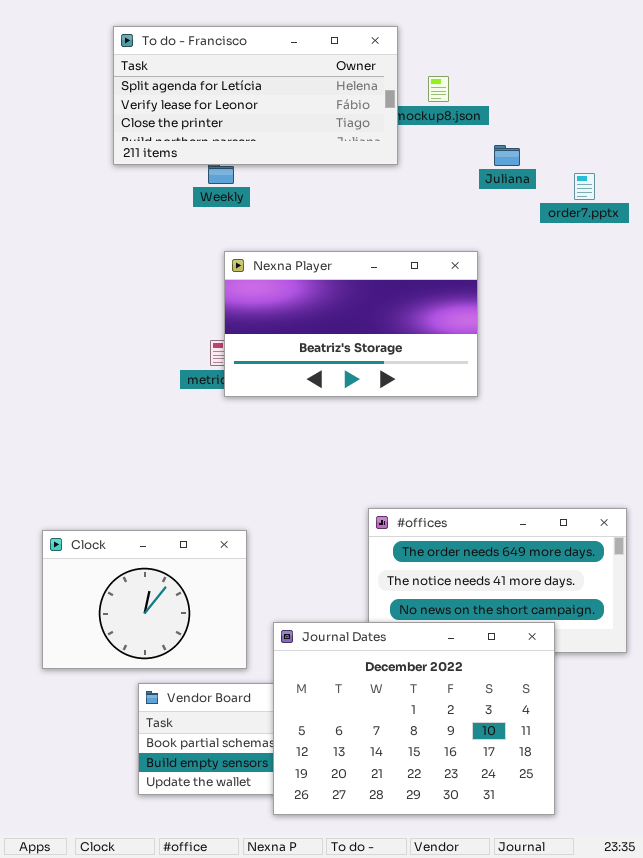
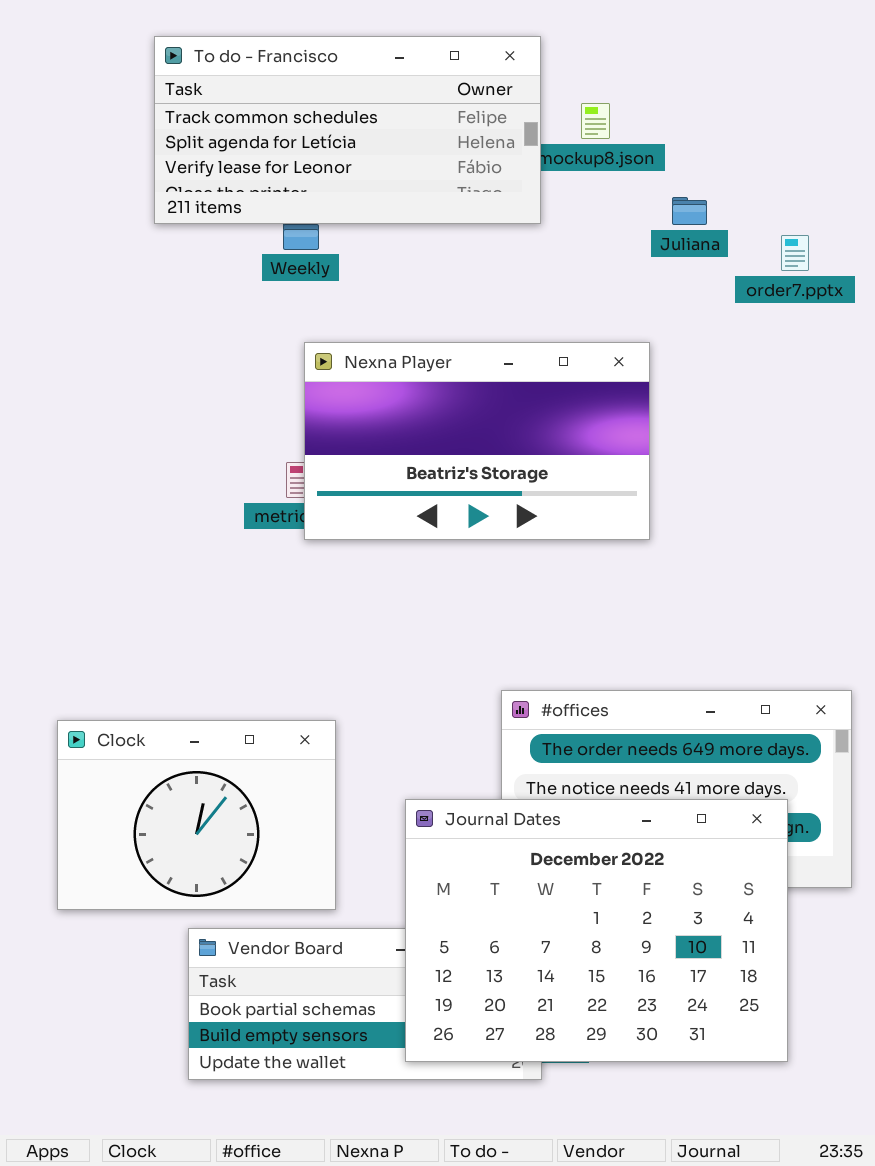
To do - Francisco: [113,26,398,165] -> [154,36,541,224], scrolled up 1 row
Journal Dates: [273,622,555,815] -> [405,799,788,1062], moved

